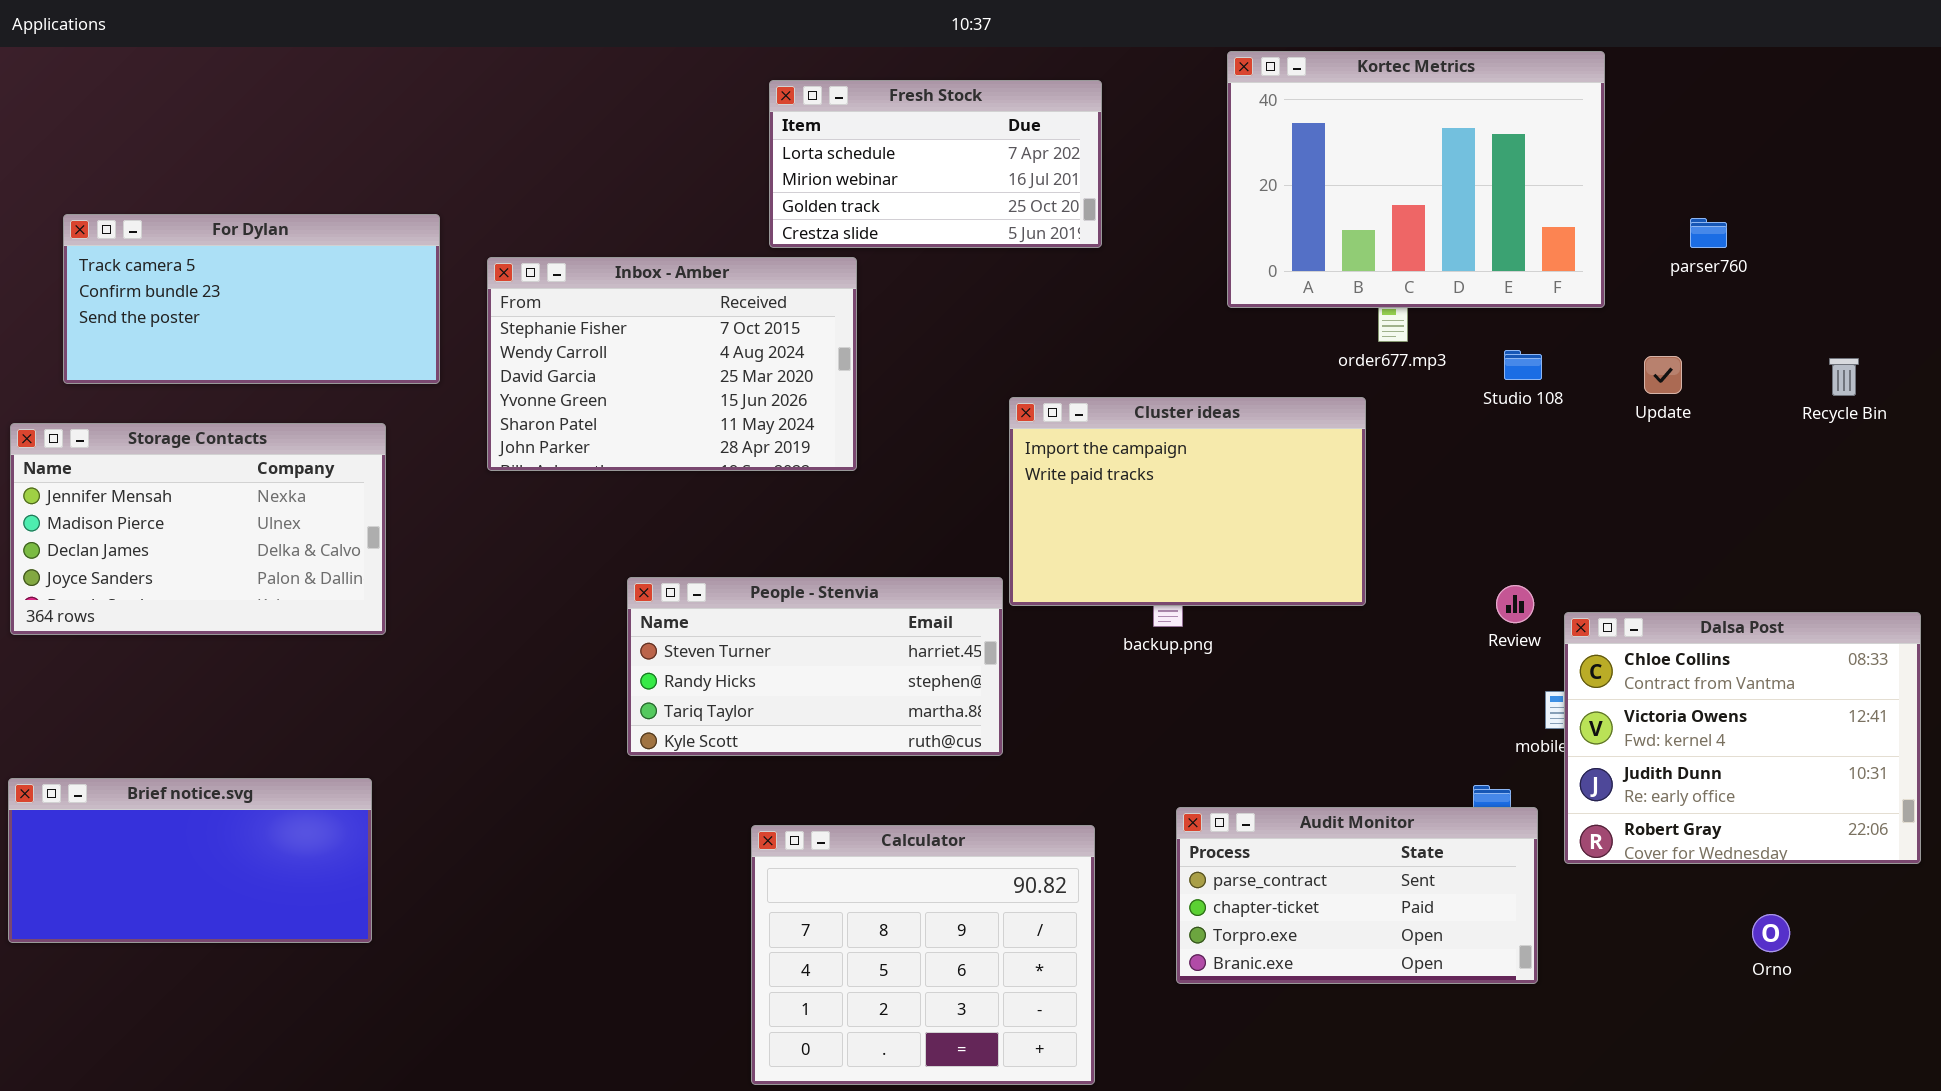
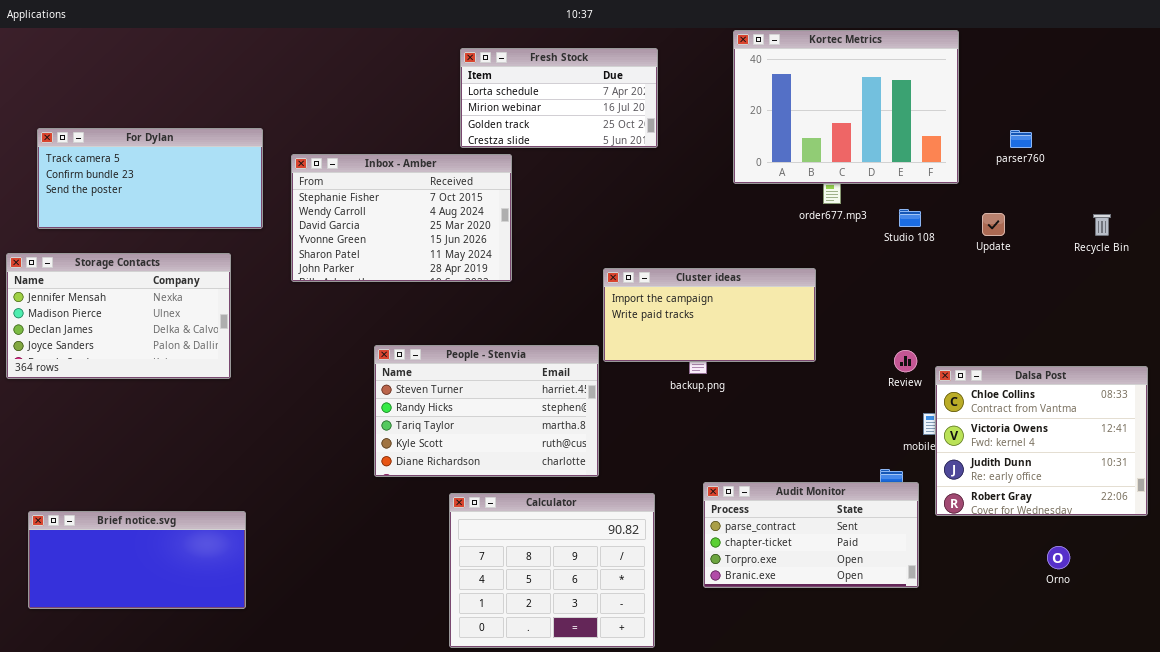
Cluster ideas: [1009,397,1366,606] -> [603,268,816,362], resized
People - Stenvia: [627,577,1003,756] -> [374,345,599,477], resized
Brief notice.svg: [8,778,372,943] -> [28,511,246,609], moved

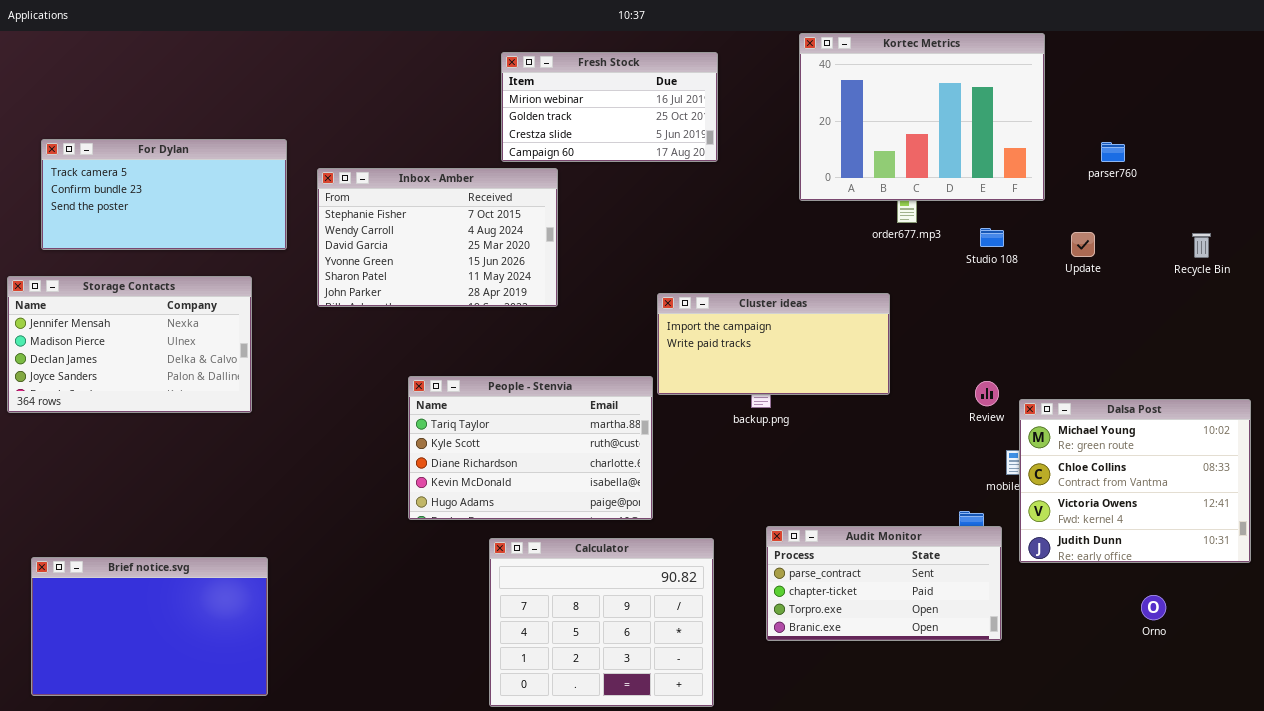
Fresh Stock: [460,48,658,148] -> [501,52,718,162], scrolled down 1 row
People - Stenvia: [374,345,599,477] -> [408,376,653,520], scrolled down 2 rows
Dalsa Post: [935,366,1148,516] -> [1019,399,1251,563], scrolled up 1 row
Brief notice.svg: [28,511,246,609] -> [31,557,268,696], resized

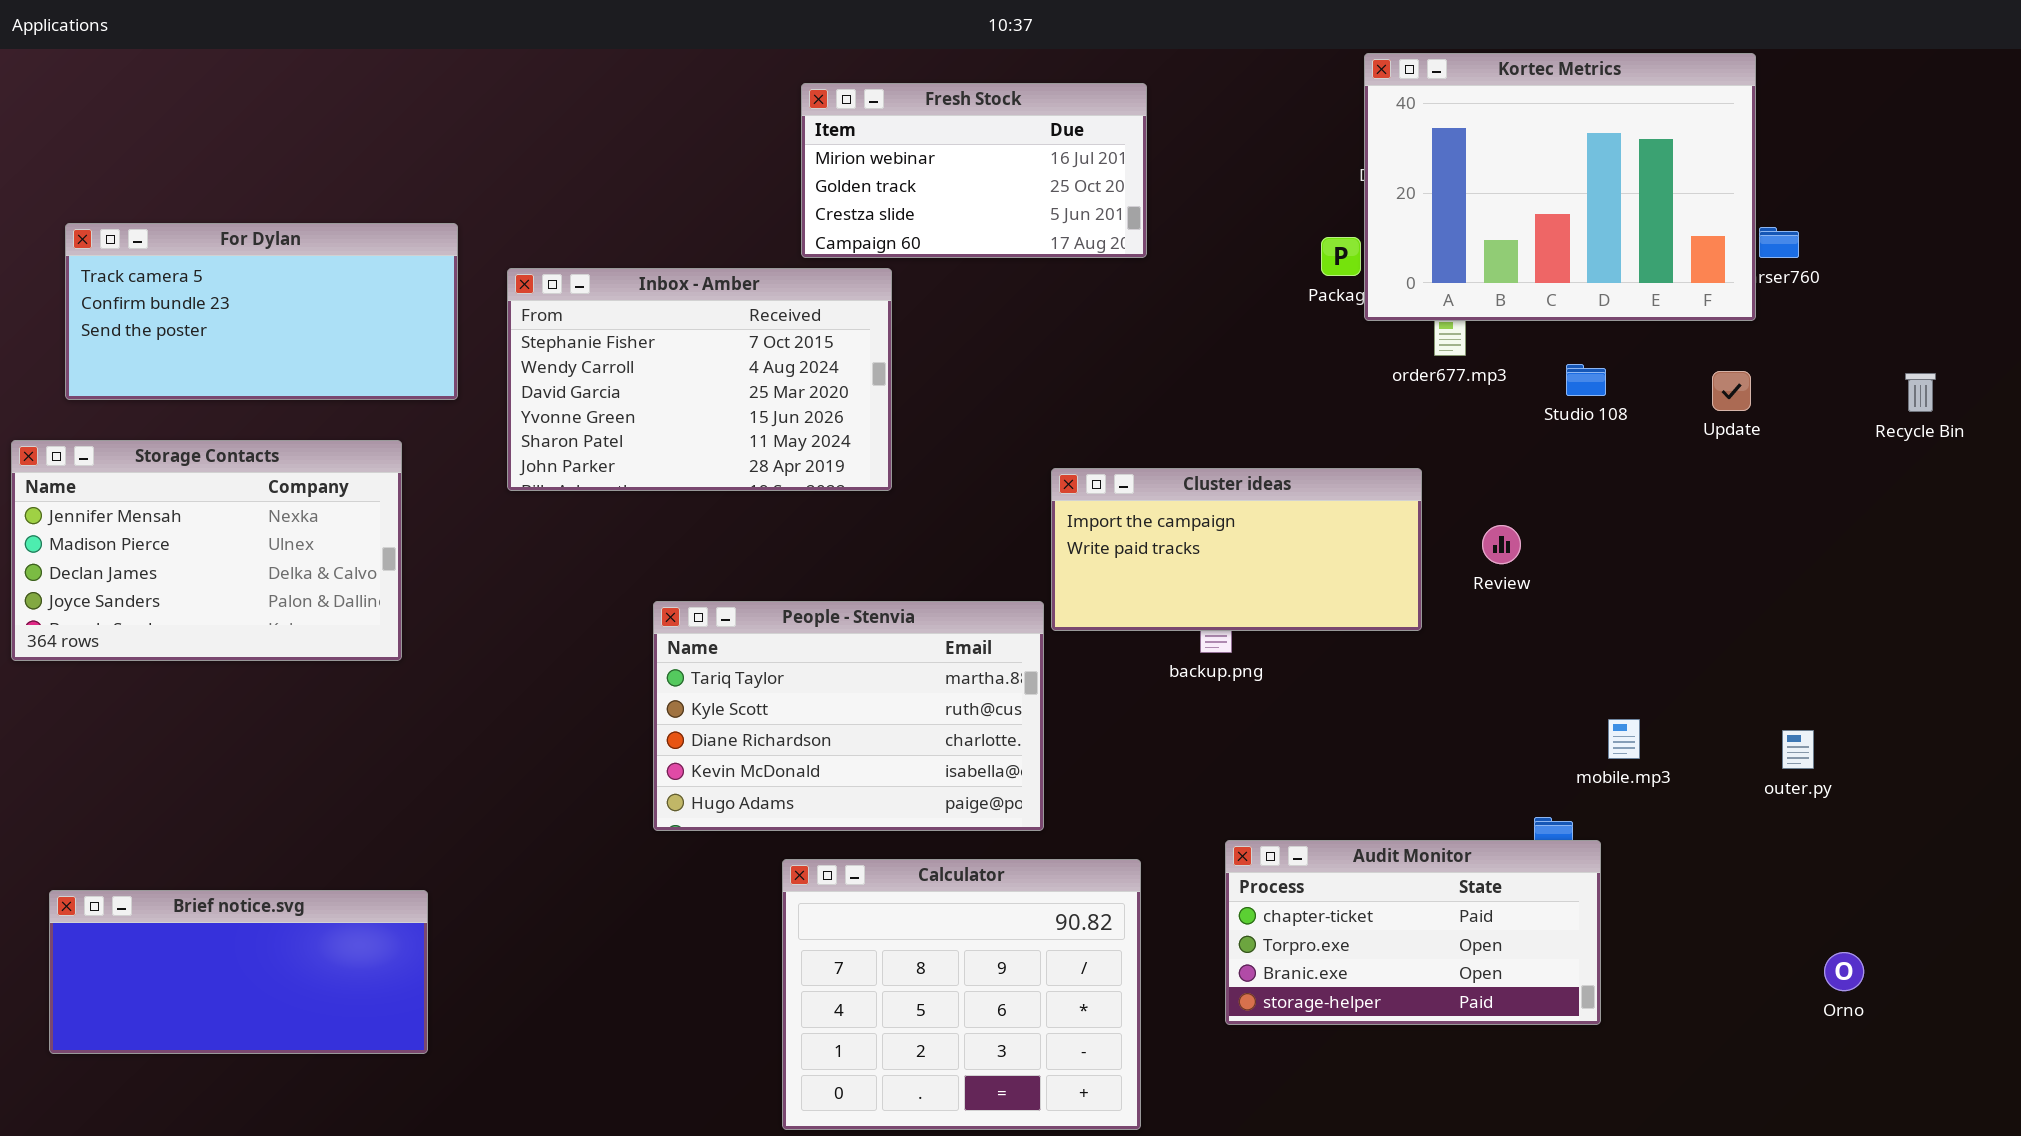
Kortec Metrics: [799,33,1045,201] -> [1364,53,1756,321], moved
Review: [975,381,999,406] -> [1482,525,1521,564], moved
Dalsa Post: [1019,399,1251,563] -> none, closed
Audit Monitor: [766,526,1002,641] -> [1225,840,1601,1025], scrolled down 1 row
Brief notice.svg: [31,557,268,696] -> [49,890,428,1054], resized

